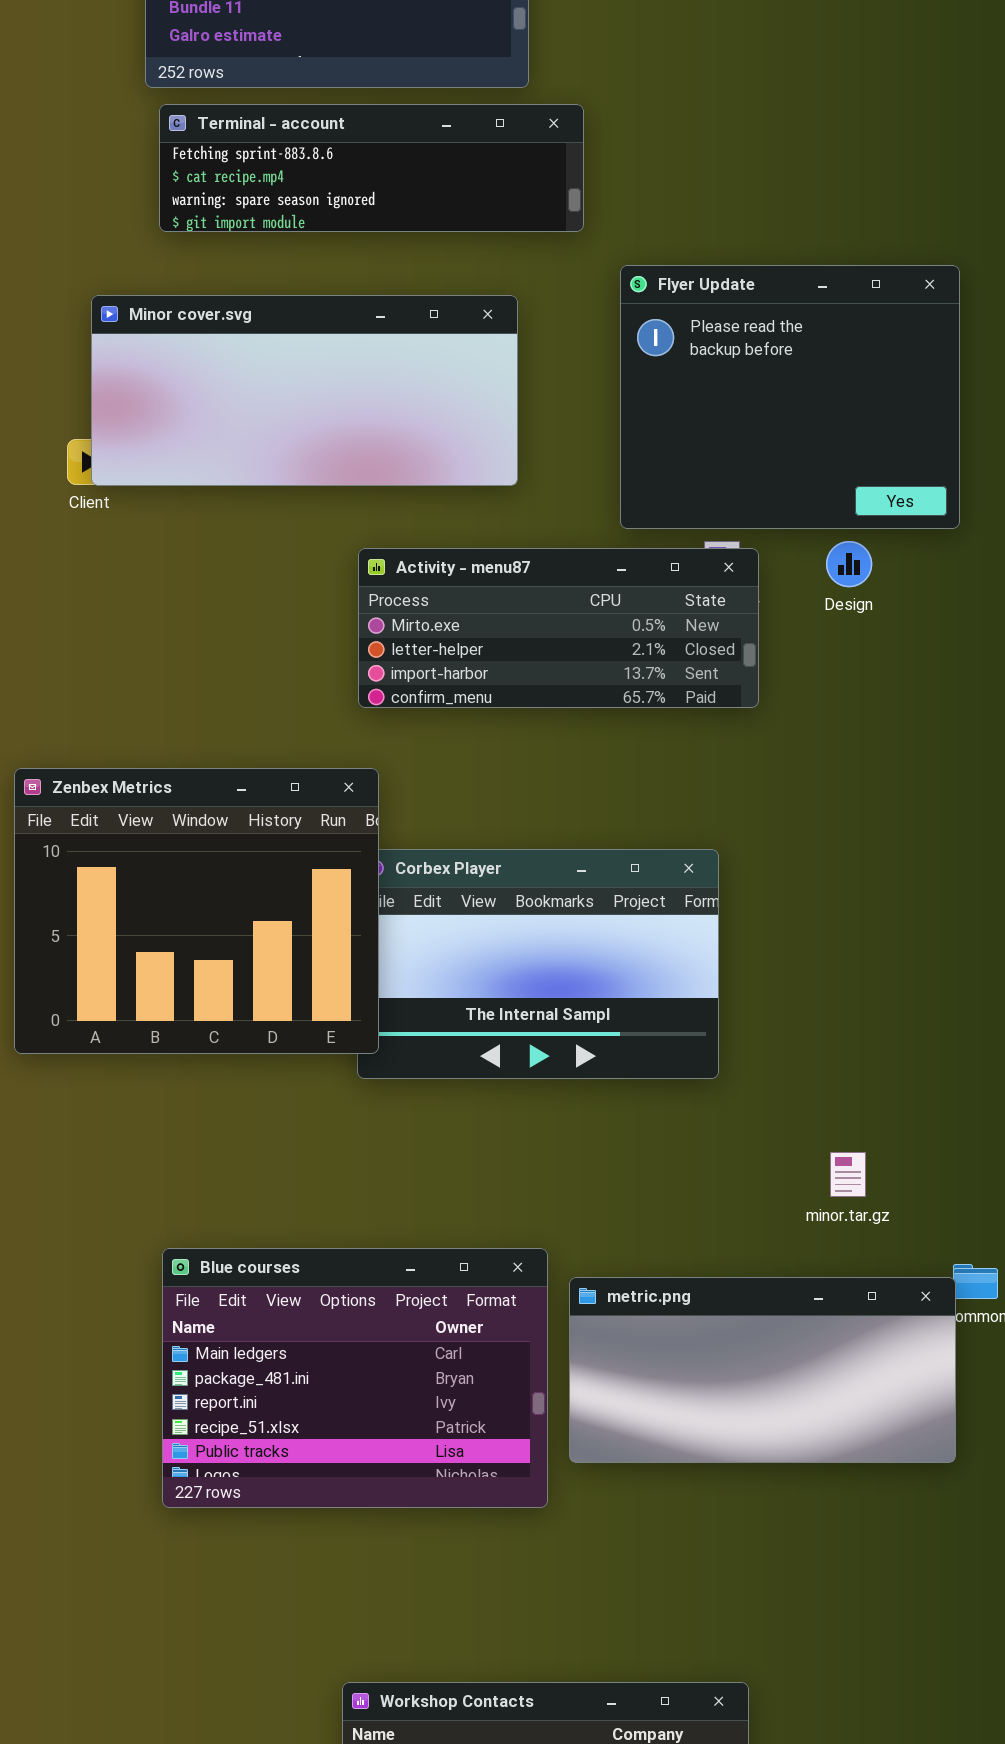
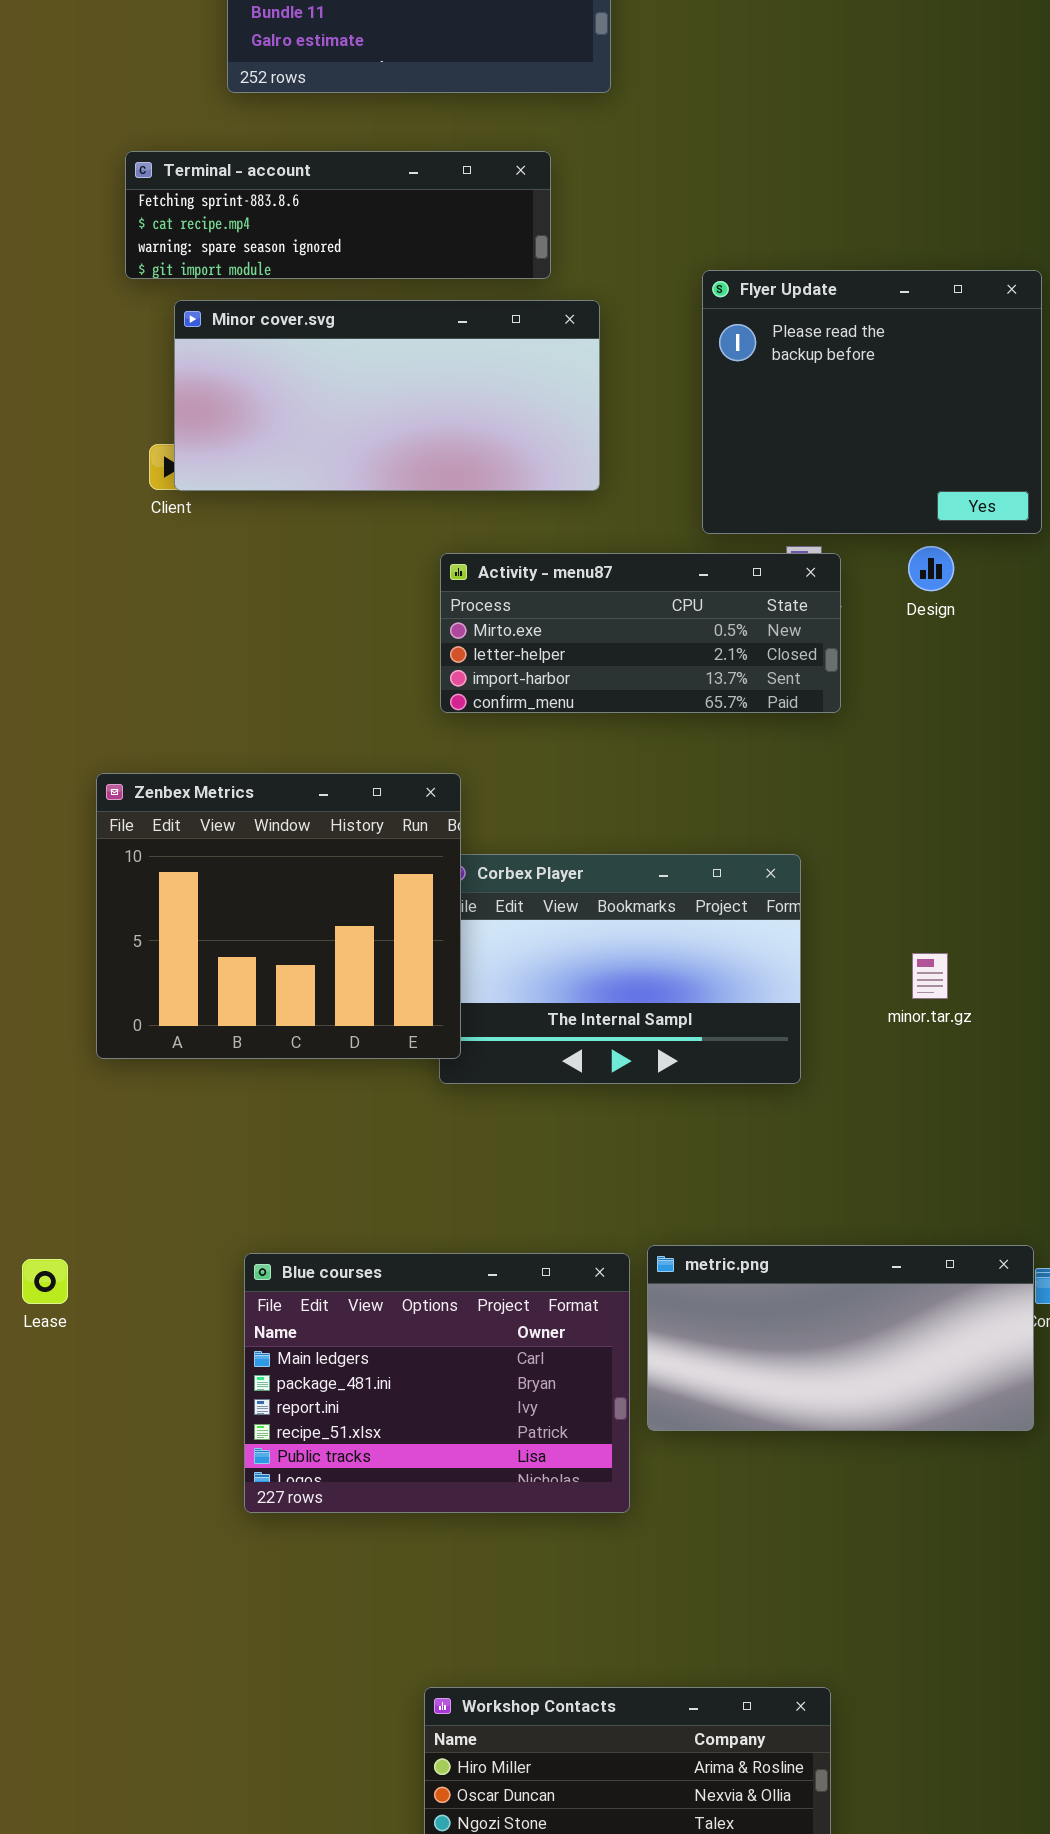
Terminal - account: [159,104,584,232] -> [125,151,551,279], moved
minor.tar.gz: [830,1152,866,1197] -> [912,953,948,999], moved
metric.png: [569,1277,956,1463] -> [647,1245,1034,1431], moved

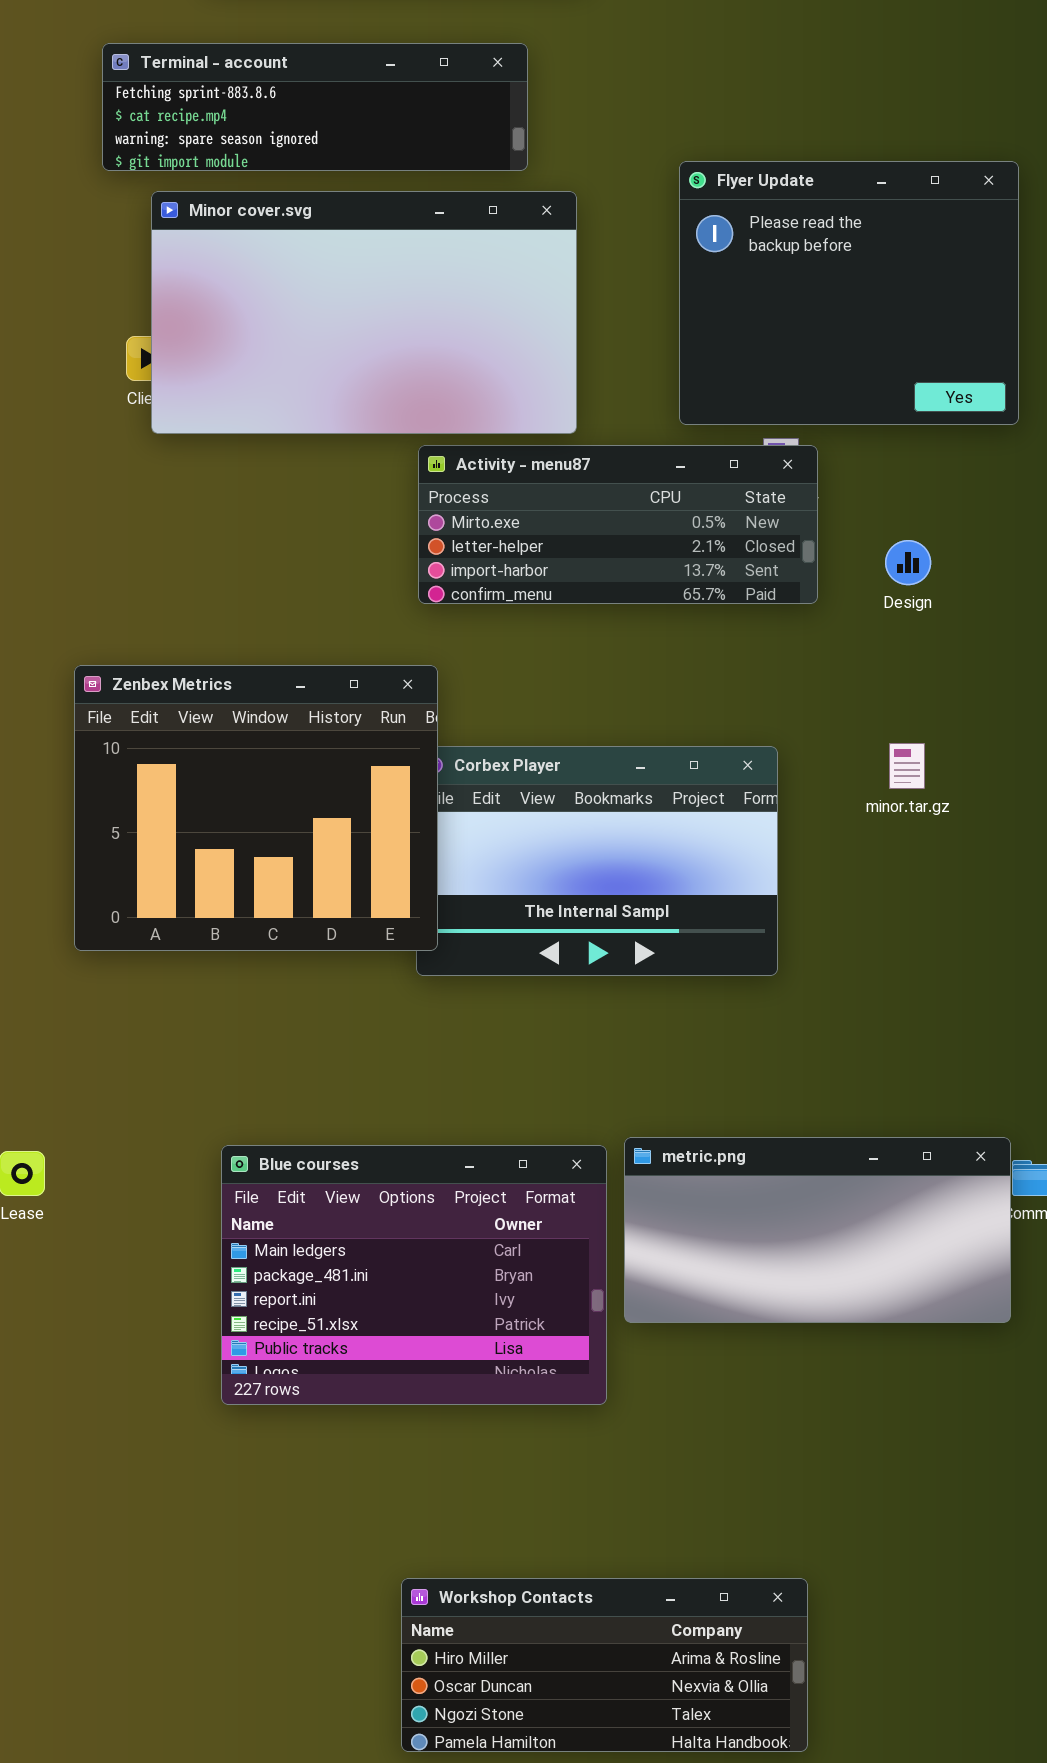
Minor cover.svg: [174,300,600,491] -> [151,191,577,434], resized
Design: [908,546,954,591] -> [885,540,931,585], moved
minor.tar.gz: [912,953,948,999] -> [889,743,925,789], moved

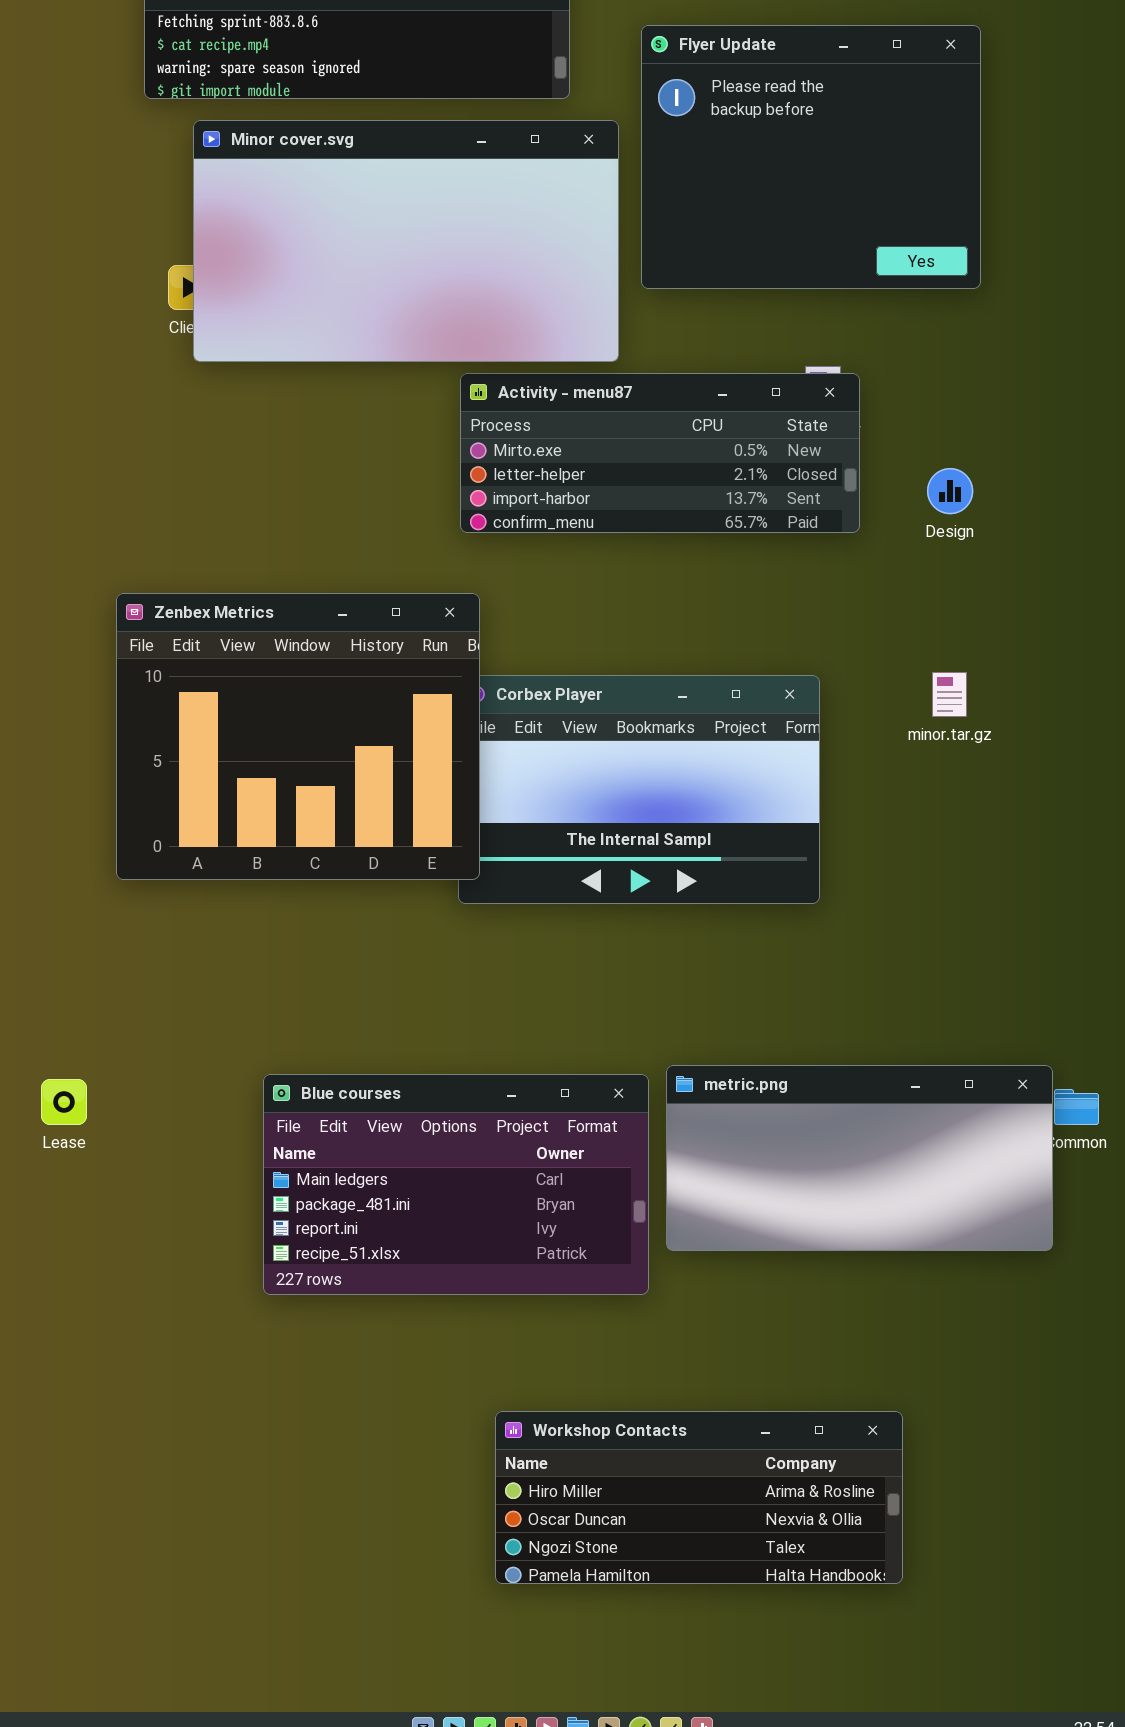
Flyer Update: [679,161,1019,425] -> [641,25,981,289], moved
Blue courses: [221,1145,607,1405] -> [263,1074,649,1295], resized
Workshop Contacts: [401,1578,808,1752] -> [495,1411,903,1584], moved

